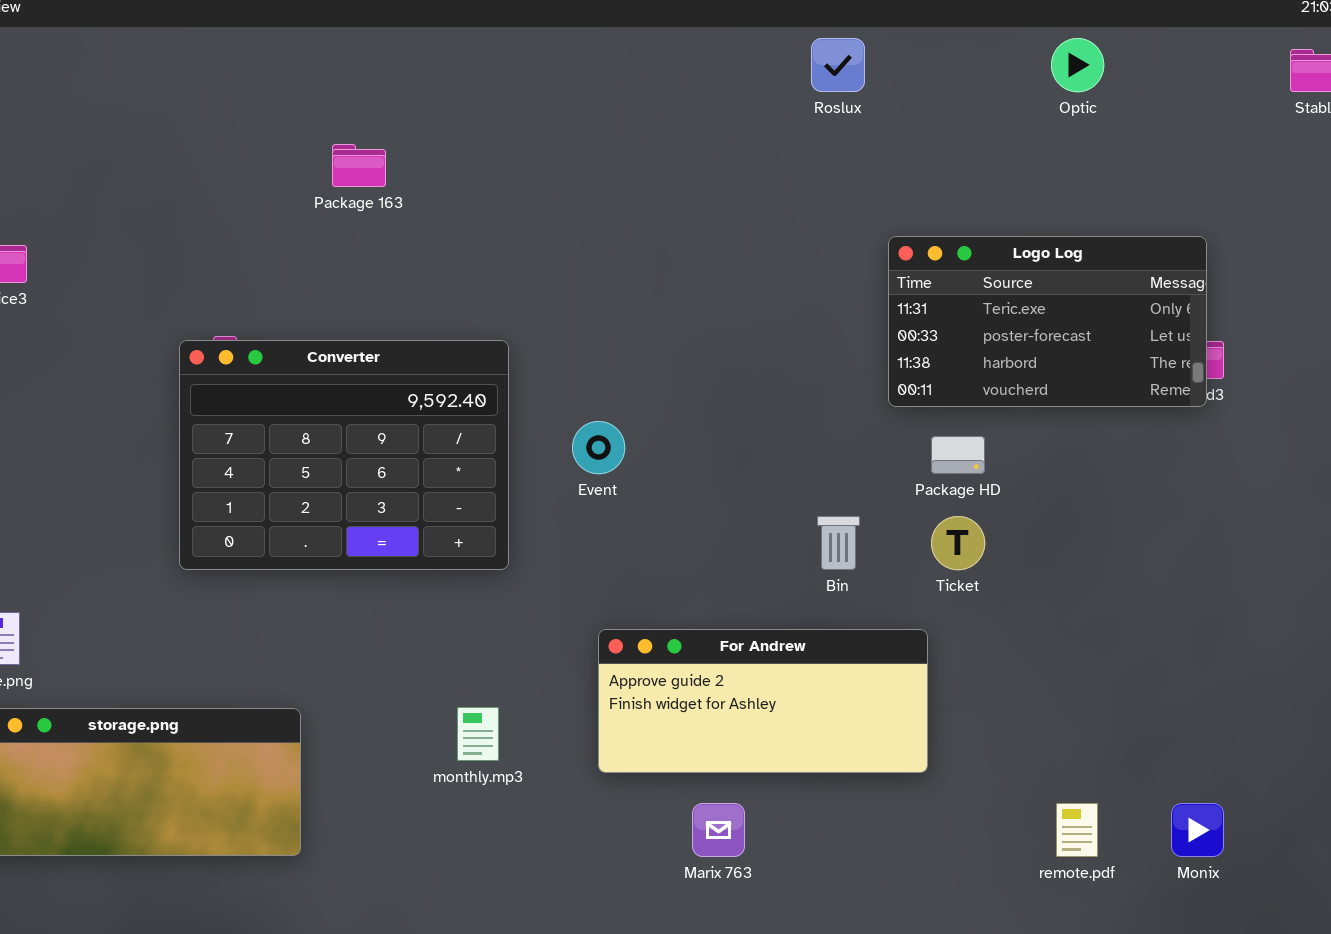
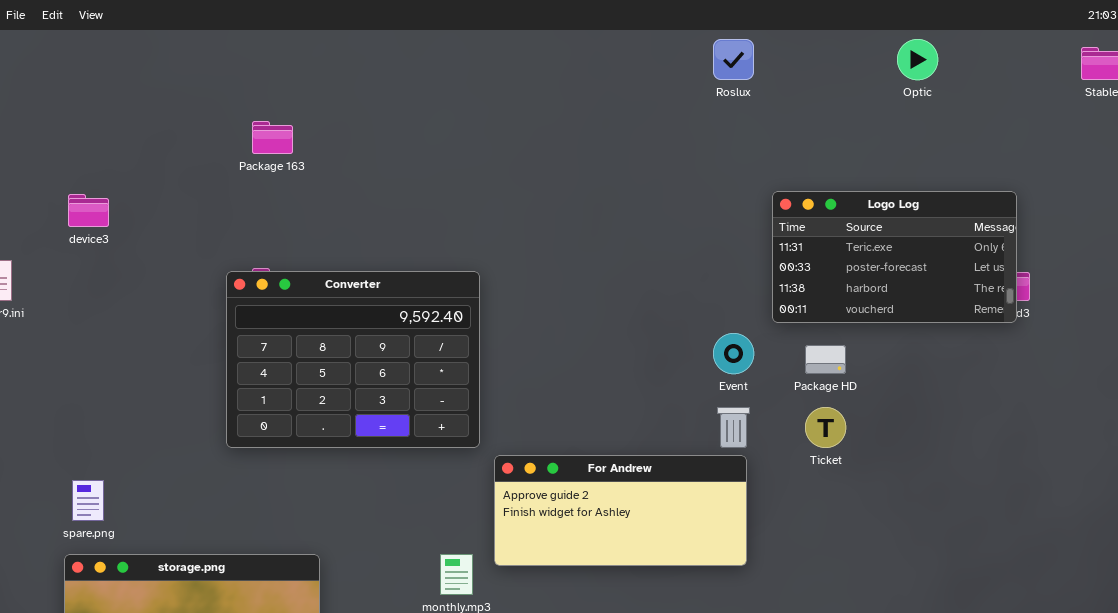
Package 163: [332,144,386,187] -> [252,121,293,154], moved
Event: [572,421,625,474] -> [713,333,754,374], moved
For Andrew: [598,629,928,773] -> [494,455,747,566], moved

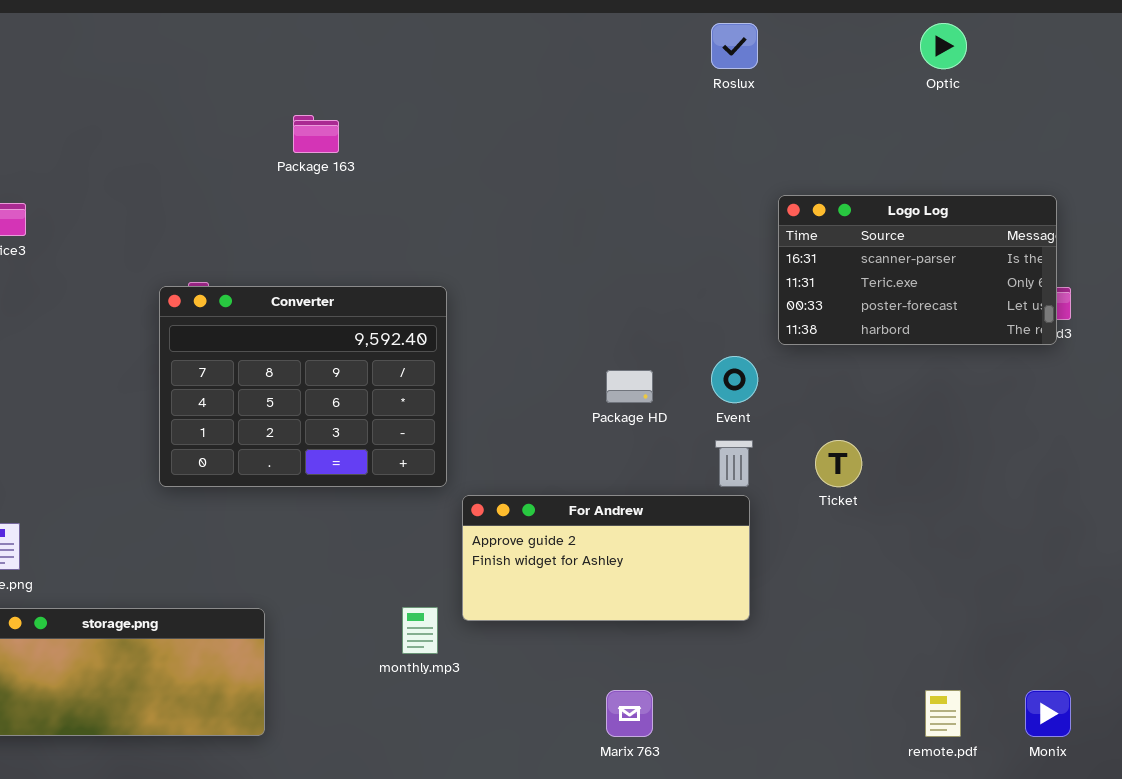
Package 163: [252,121,293,154] -> [293,115,339,153], moved
Logo Log: [772,191,1017,323] -> [778,195,1057,345], scrolled up 1 row
Package HD: [805,345,846,374] -> [606,370,653,403], moved

